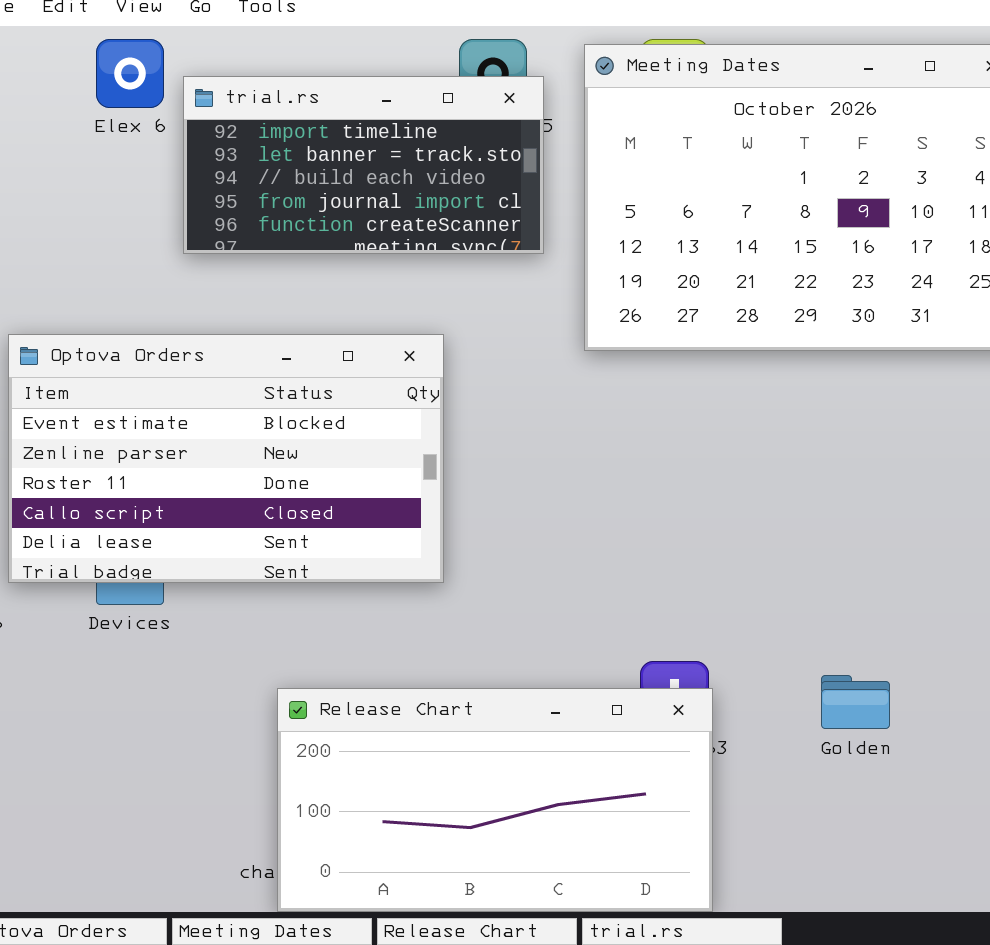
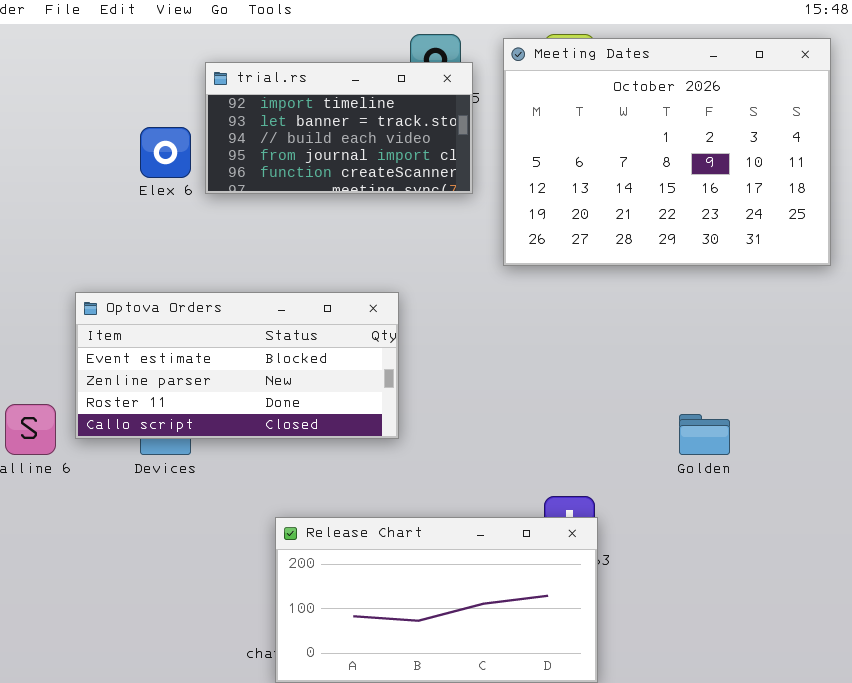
Elex 6: [96,39,164,108] -> [140,127,191,178], moved
Optova Orders: [8,334,444,583] -> [75,292,399,439], resized
Golden: [821,675,890,729] -> [679,414,730,455], moved

